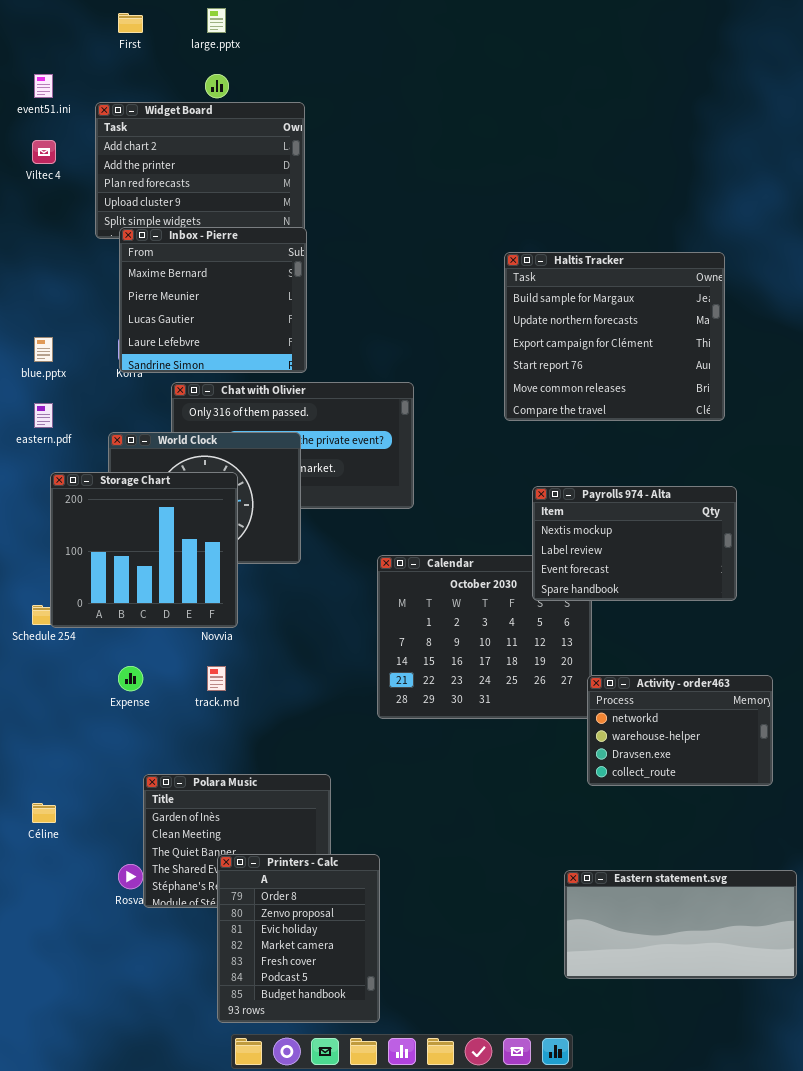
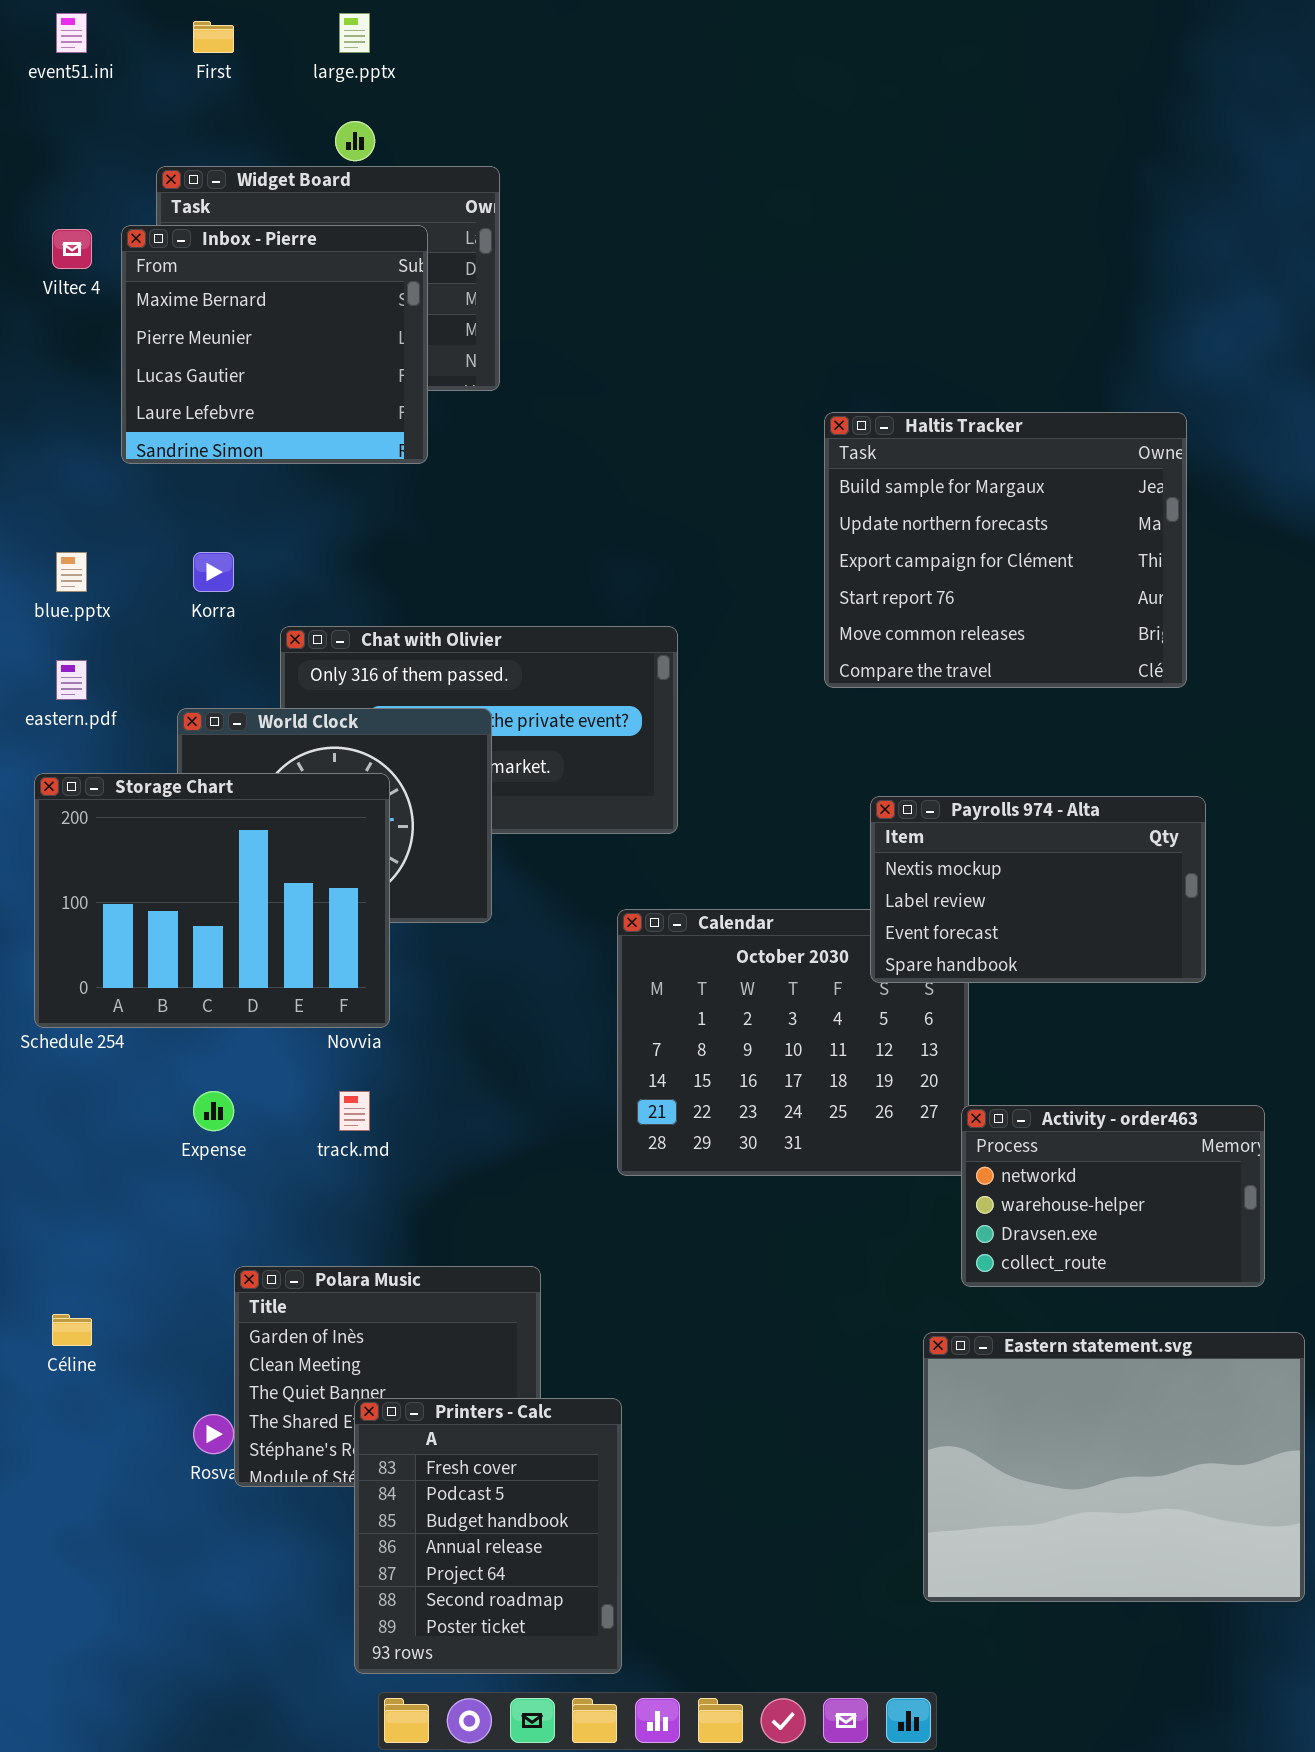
event51.ini: [34,74,53,98] -> [56,13,87,53], moved
Inbox - Pierre: [119,227,307,373] -> [121,225,428,464], moved
Storage Chart: [50,472,238,628] -> [34,773,390,1028], resized
Printers - Calc: [217,854,380,1023] -> [354,1398,622,1674], scrolled down 4 rows
Eastern statement.svg: [564,870,797,979] -> [923,1332,1305,1602], resized

